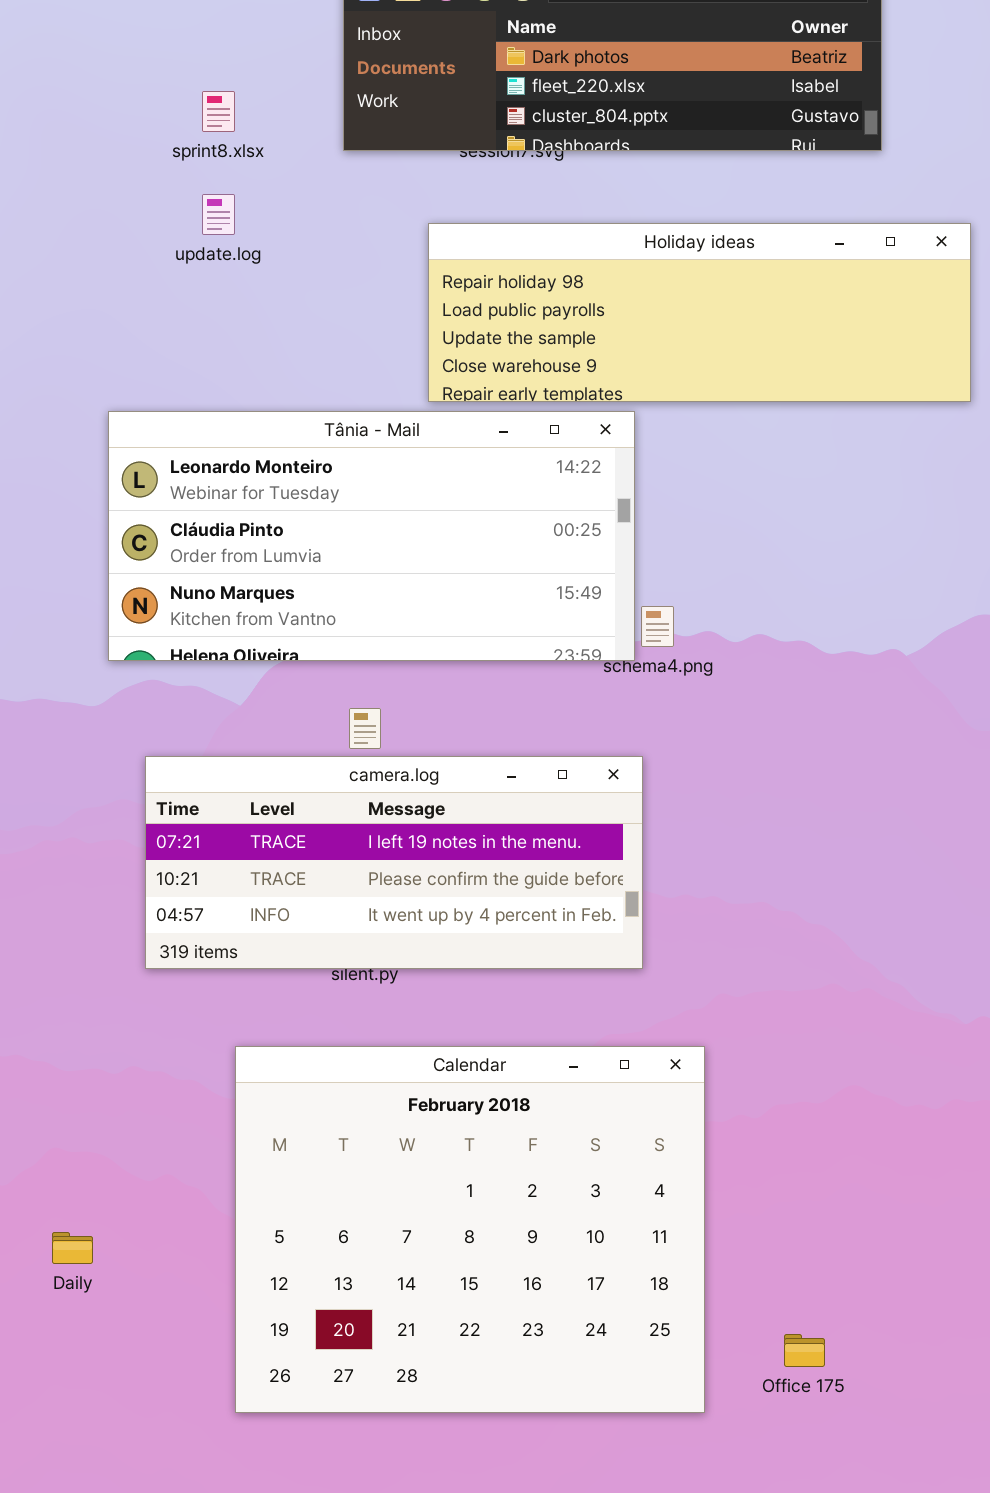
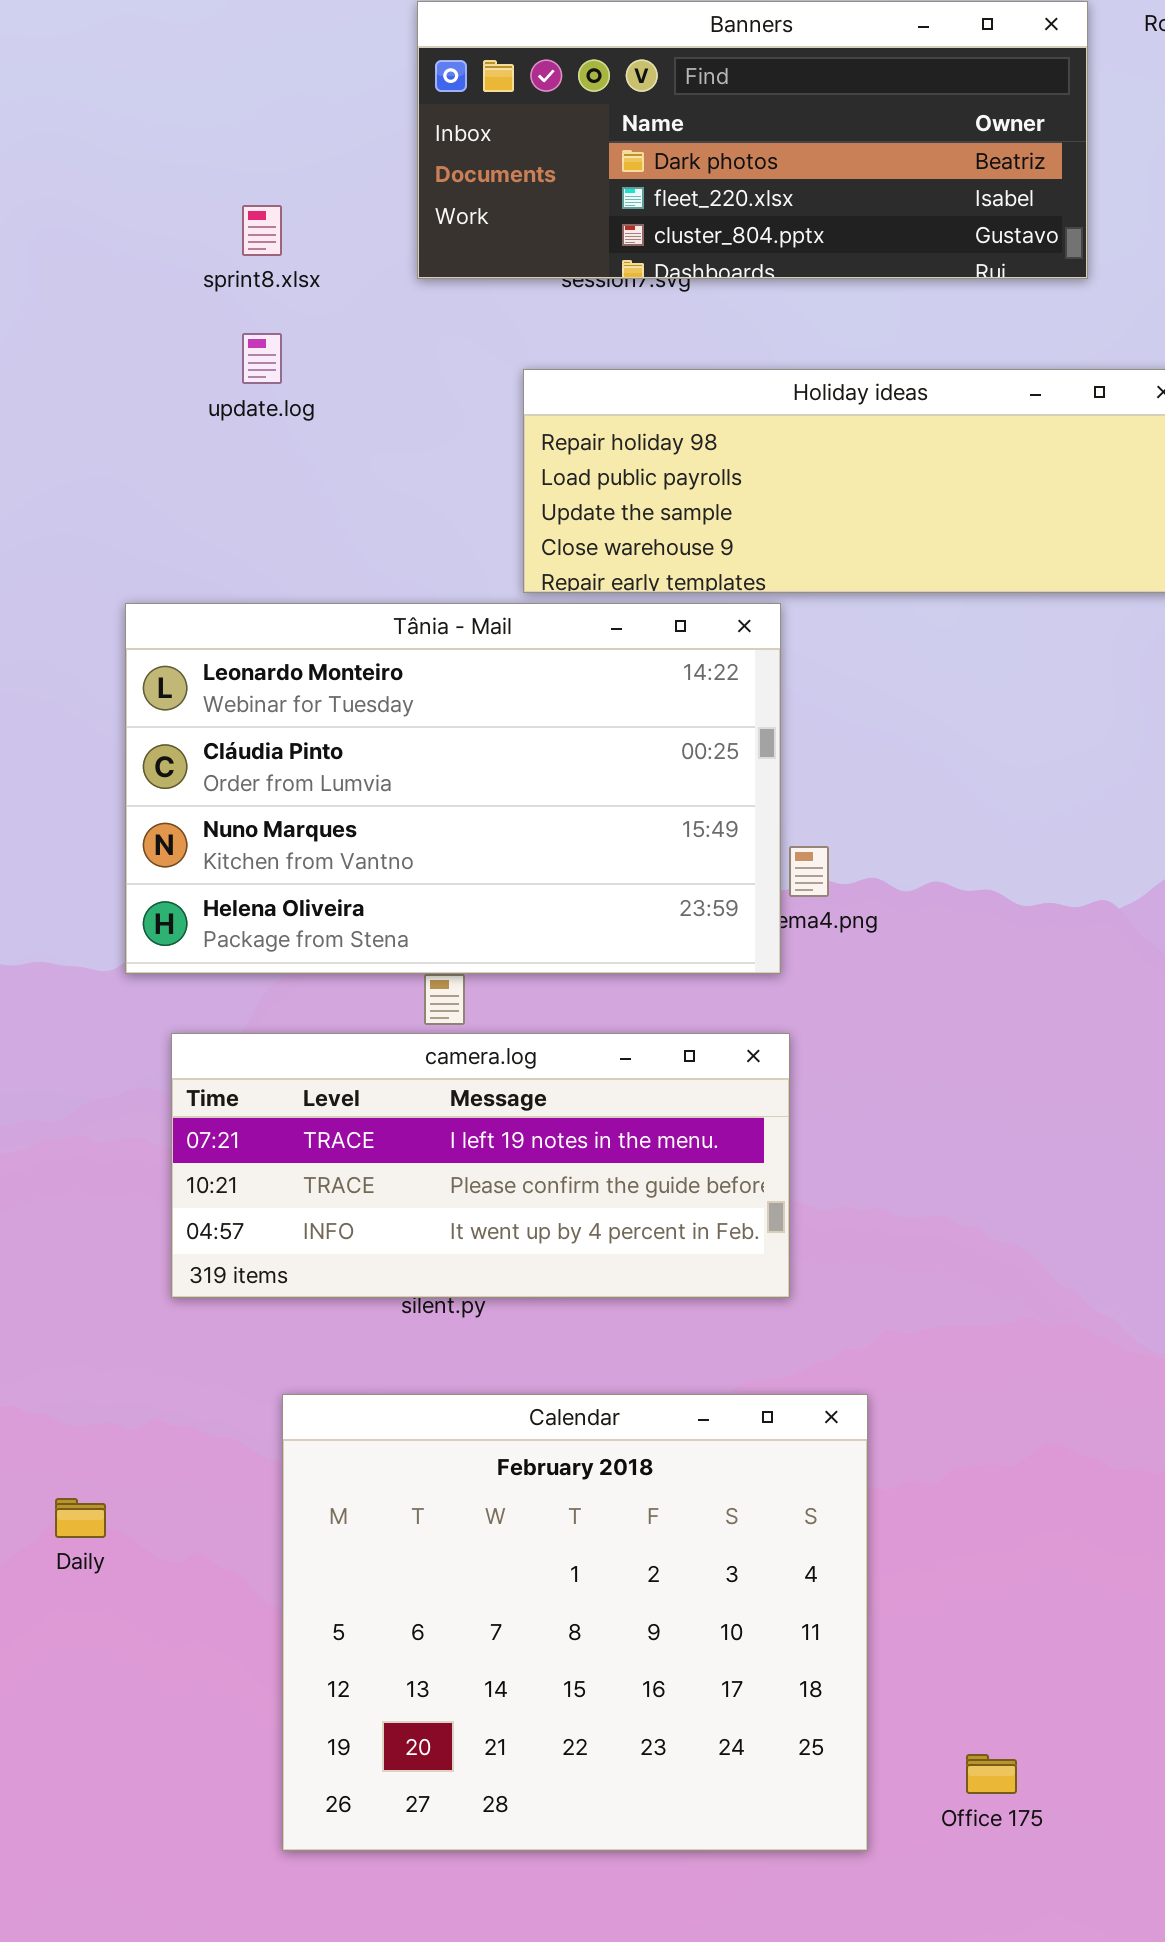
Tânia - Mail: [108,411,635,661] -> [125,603,781,974], resized
Daily: [52,1232,93,1264] -> [55,1498,106,1538], moved

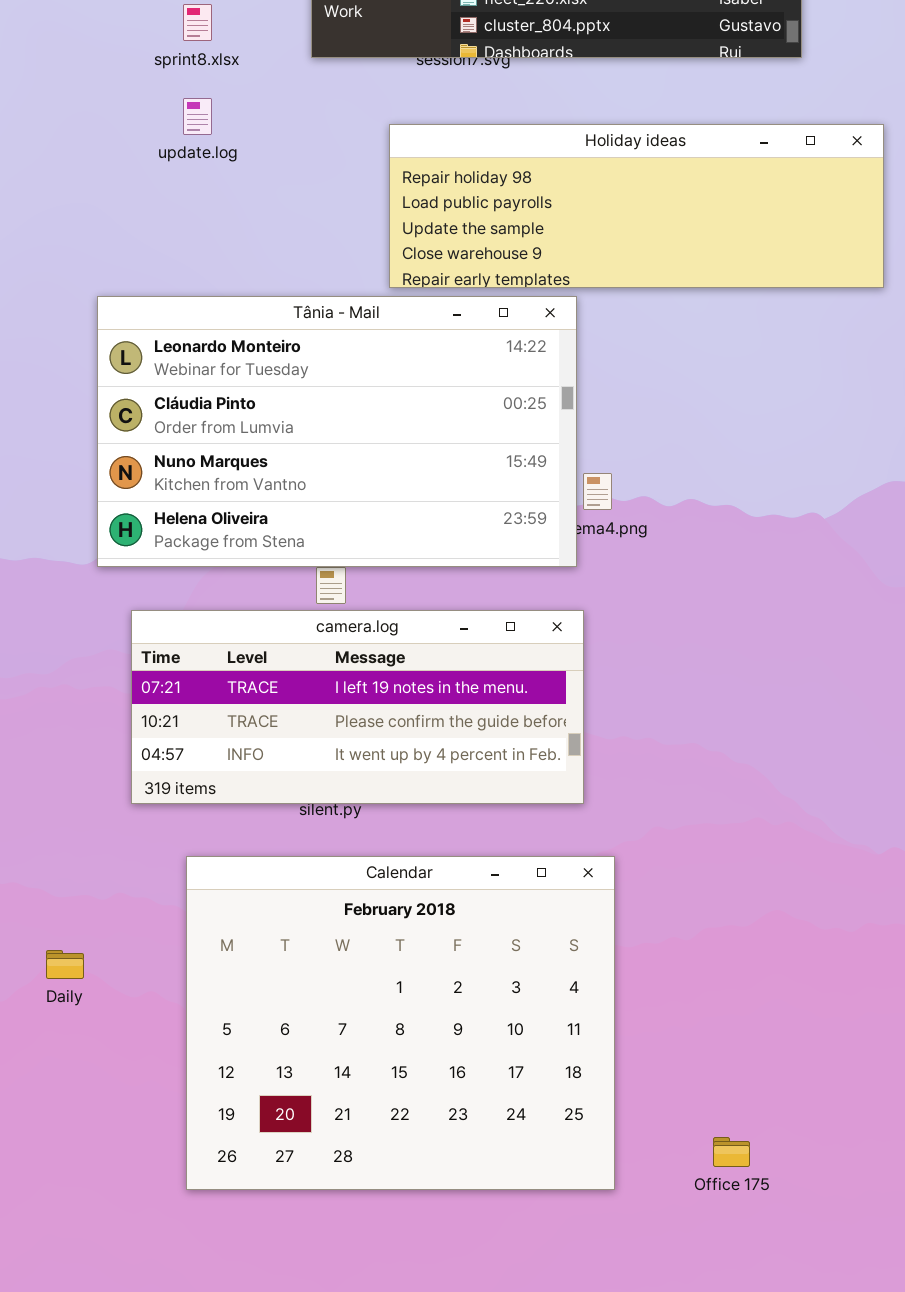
Calendar: [282,1394,868,1851] -> [186,856,615,1190], moved

